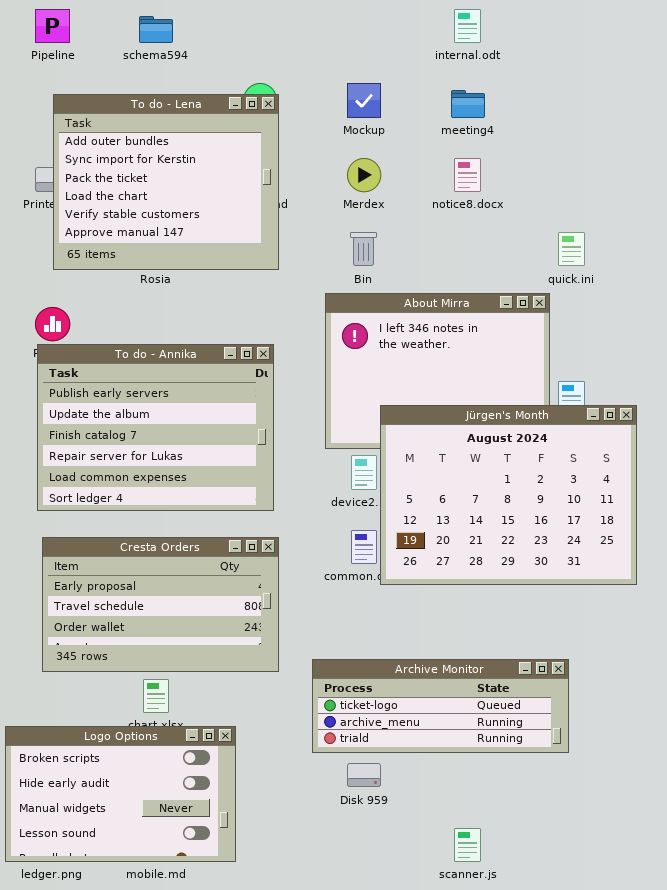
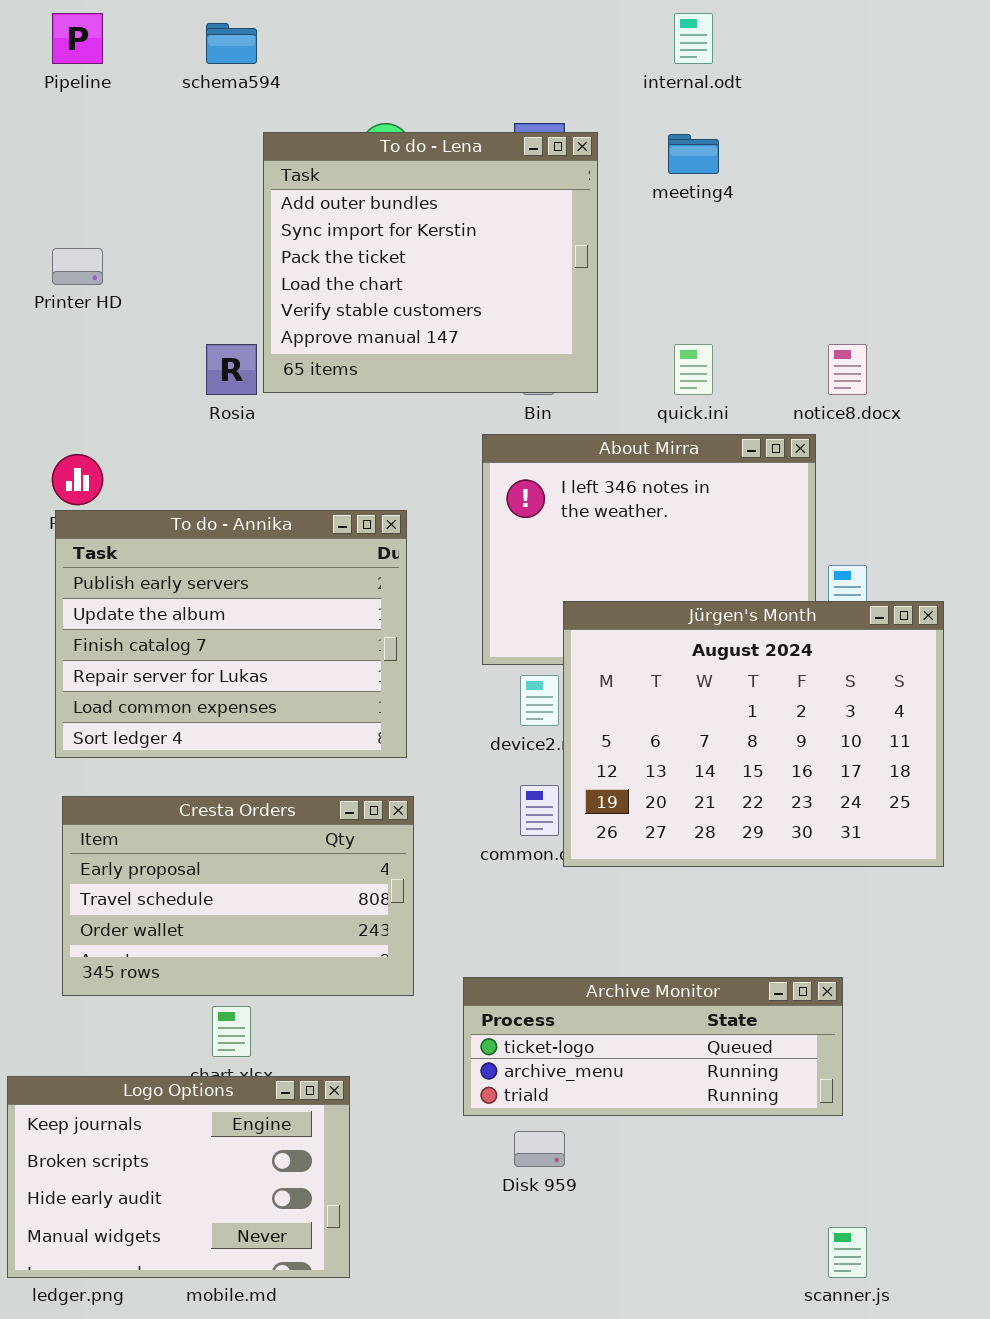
To do - Lena: [53,94,279,270] -> [263,132,598,393], moved
notice8.docx: [454,158,481,192] -> [828,344,867,395], moved
quick.ini: [558,232,585,266] -> [674,344,713,395], moved
Logo Options: [5,726,236,862] -> [7,1076,350,1278], scrolled up 1 row
scanner.js: [454,828,481,862] -> [828,1227,867,1278], moved

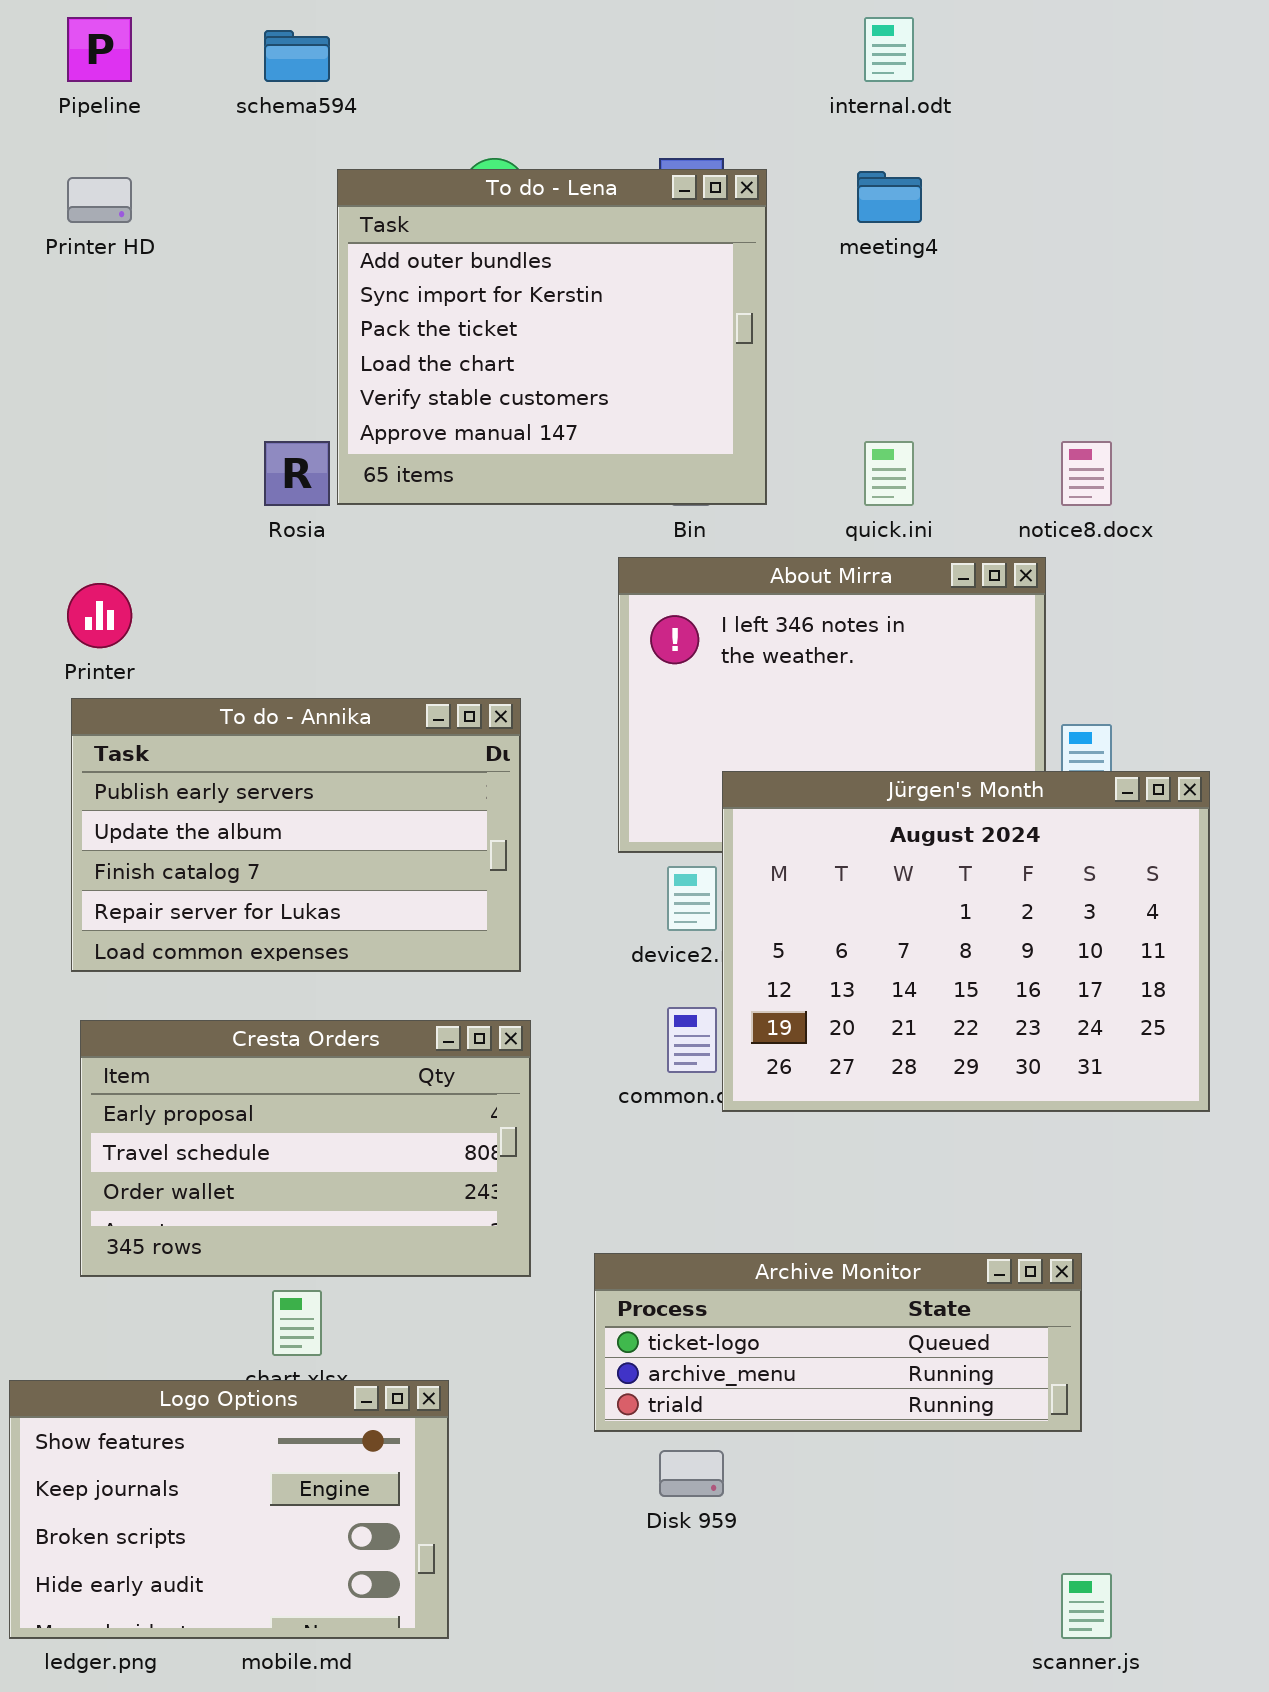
Printer HD: [52,248,103,285] -> [67,177,132,223], moved
To do - Annika: [55,510,407,758] -> [71,698,521,972], resized
Logo Options: [7,1076,350,1278] -> [9,1380,449,1639], scrolled up 1 row

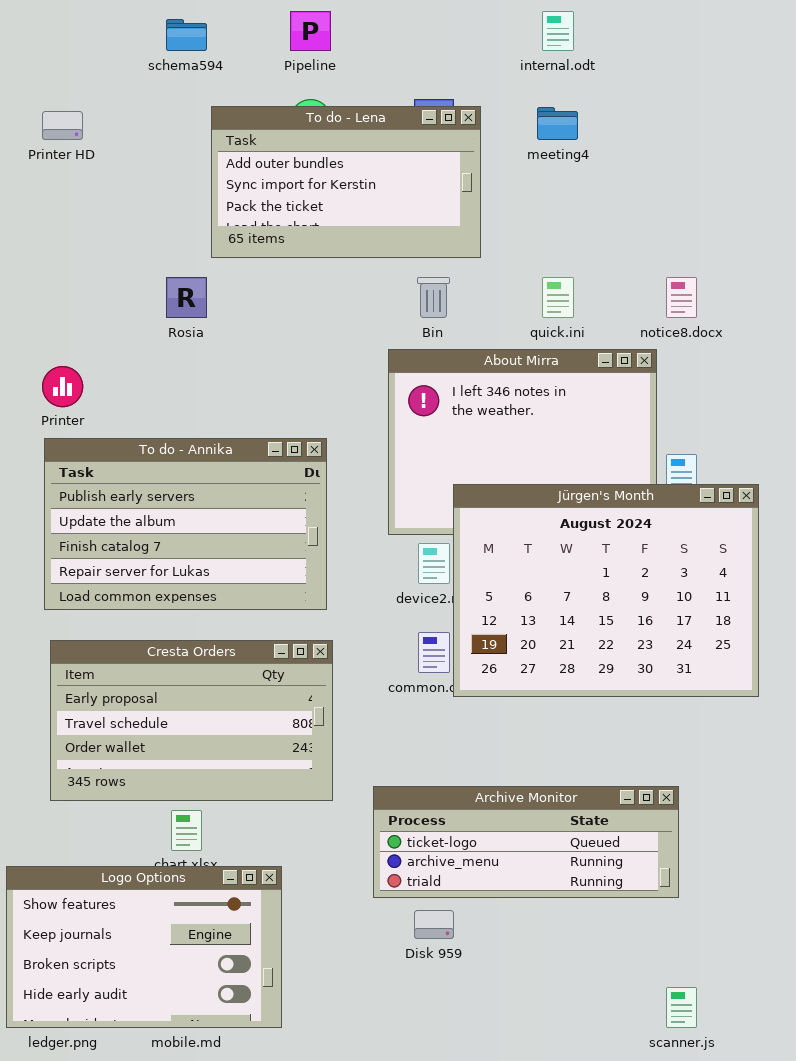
Pipeline: [67,17,132,82] -> [290,11,331,51], moved
To do - Lena: [337,169,767,505] -> [211,106,481,258], resized

